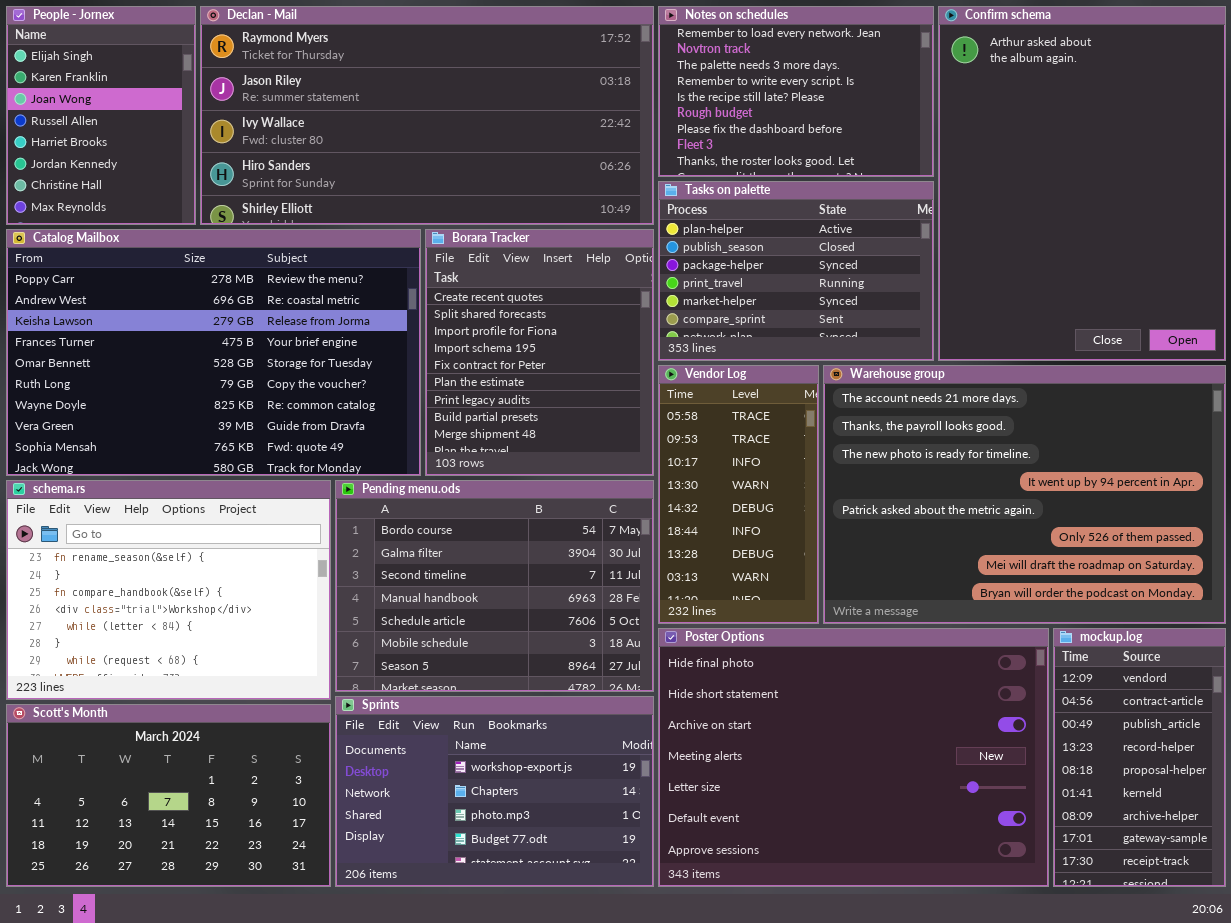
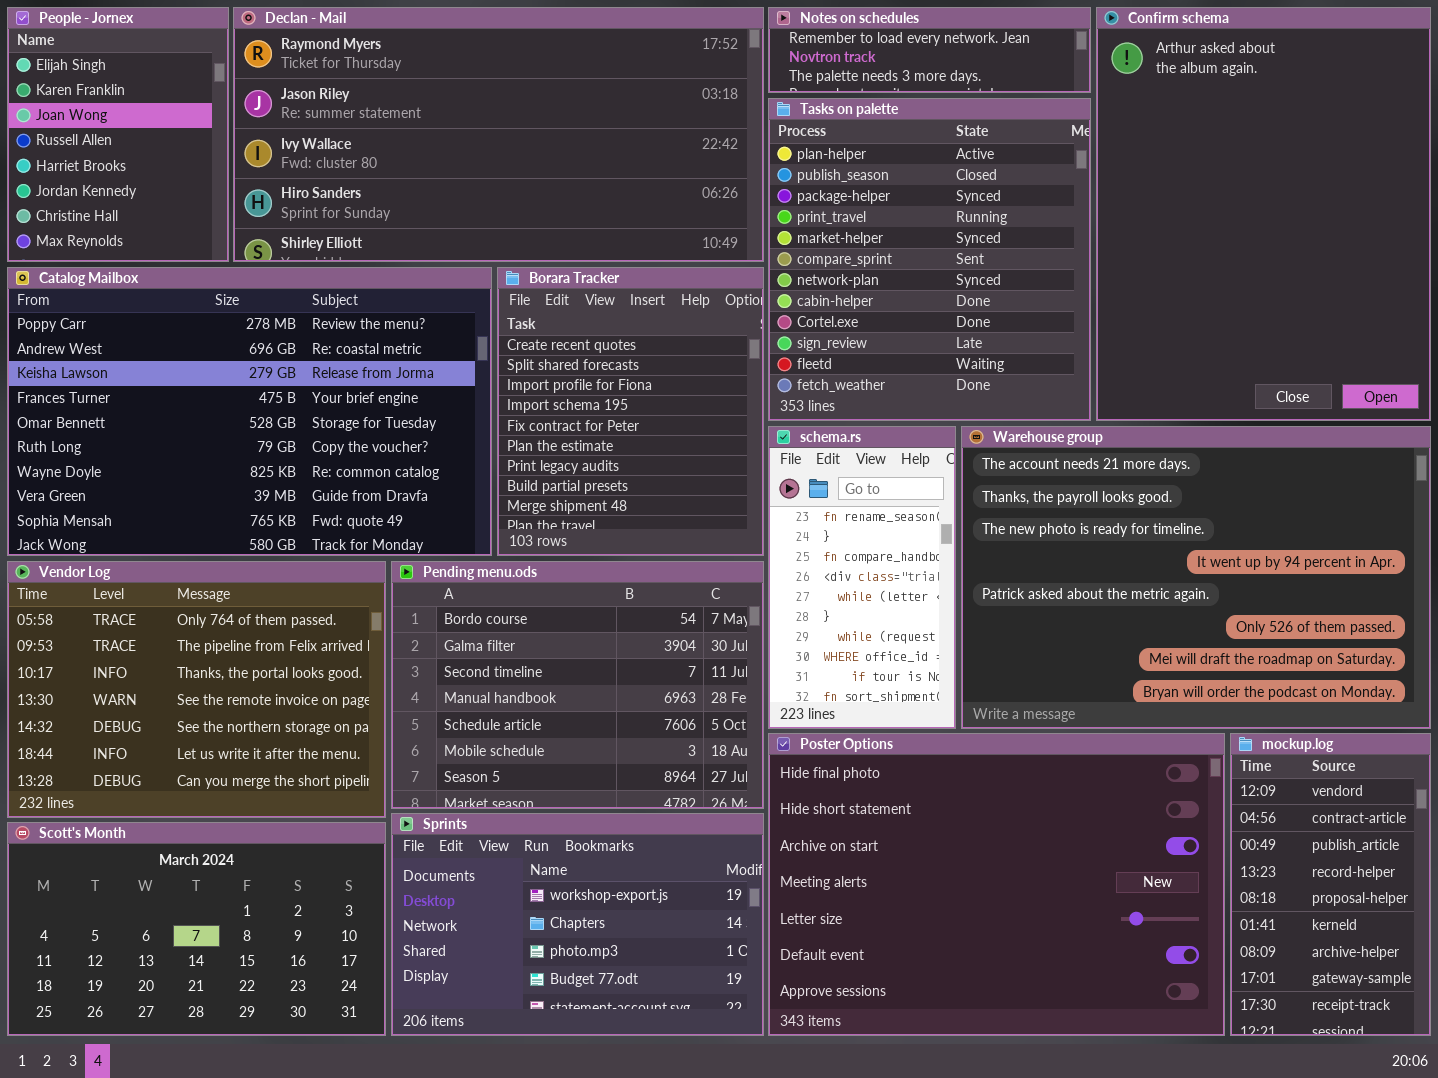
Notes on schedules: [658,6,934,177] -> [768,7,1091,93], resized
Tasks on palette: [658,181,934,361] -> [768,98,1091,421], resized
Vendor Log: [658,365,819,624] -> [7,561,386,818], moved, resized
schema.rs: [6,480,331,700] -> [768,426,956,729], moved, resized

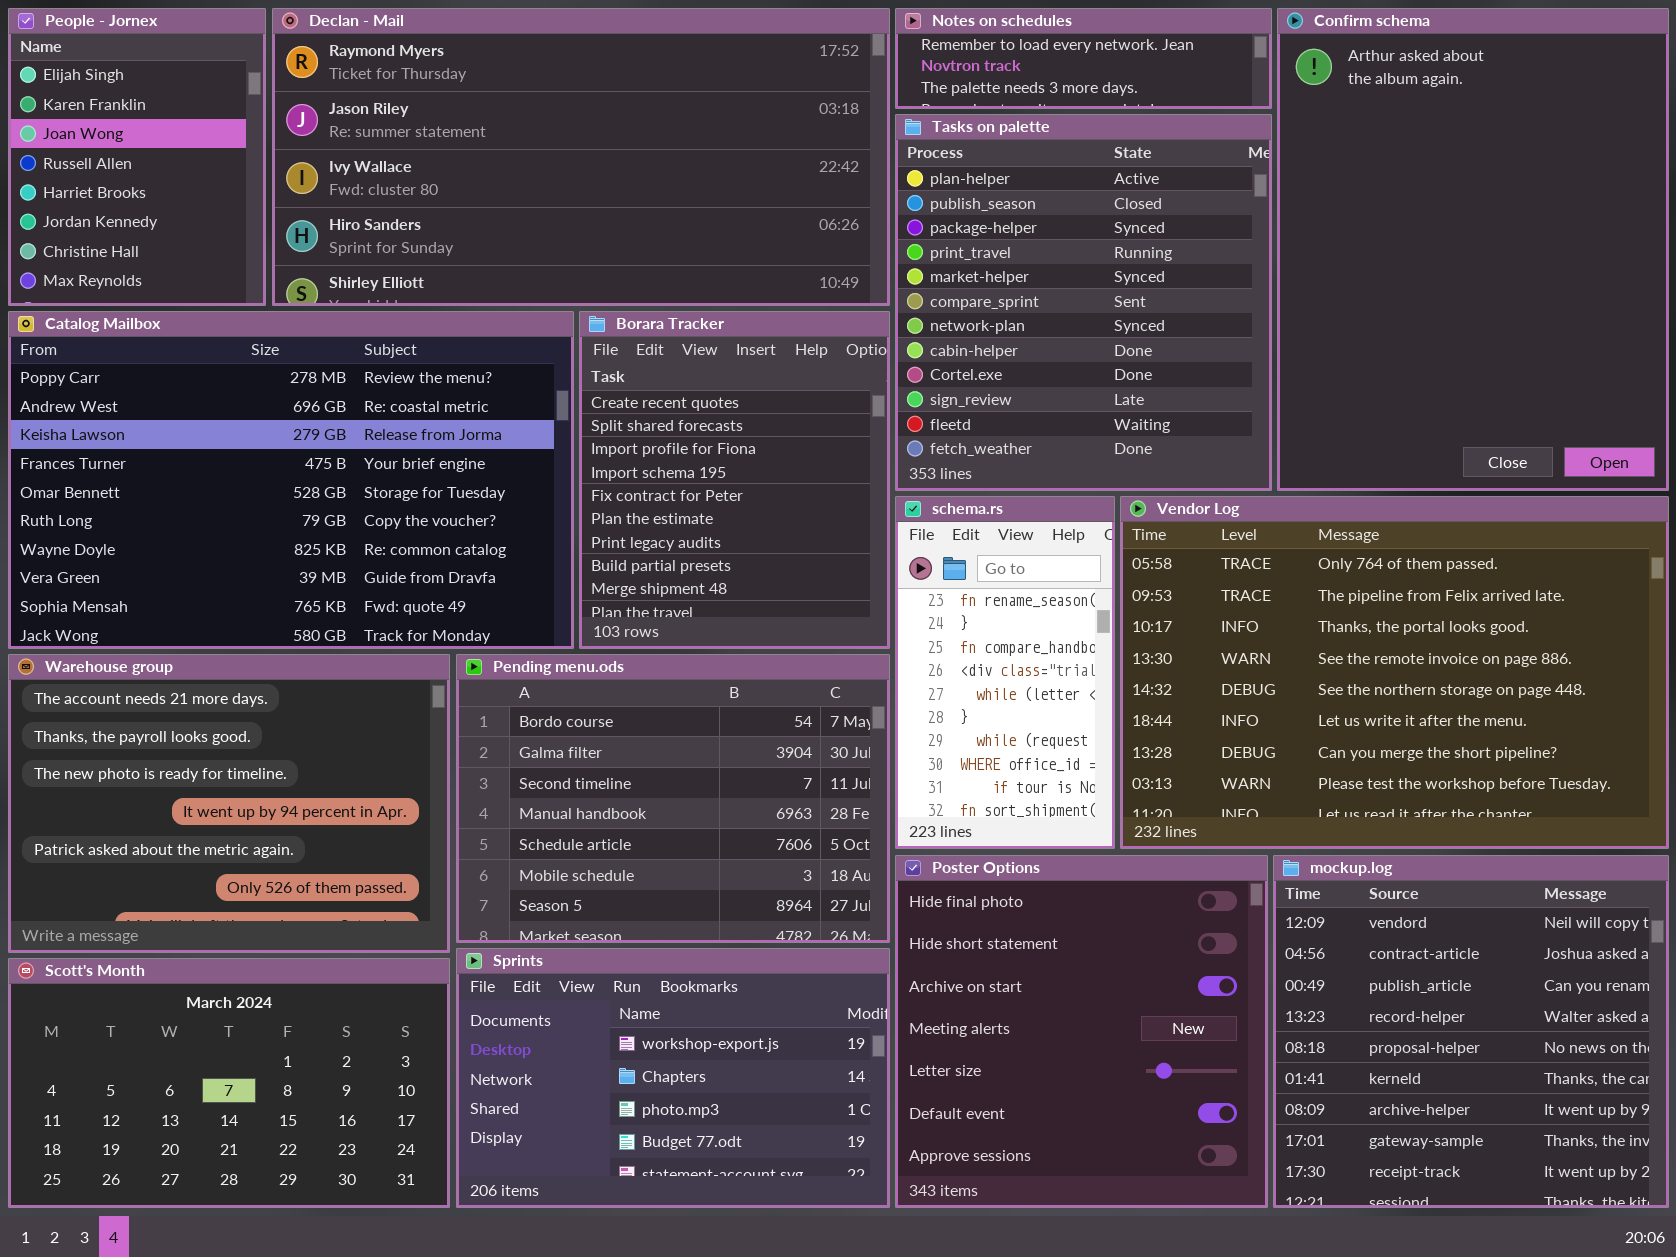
Warehouse group: [961,426,1431,729] -> [8,654,450,953], moved, resized
Vendor Log: [7,561,386,818] -> [1120,496,1669,849], moved, resized
Poster Options: [768,733,1225,1036] -> [895,855,1268,1208], resized
mockup.log: [1230,733,1431,1036] -> [1273,855,1669,1208], resized

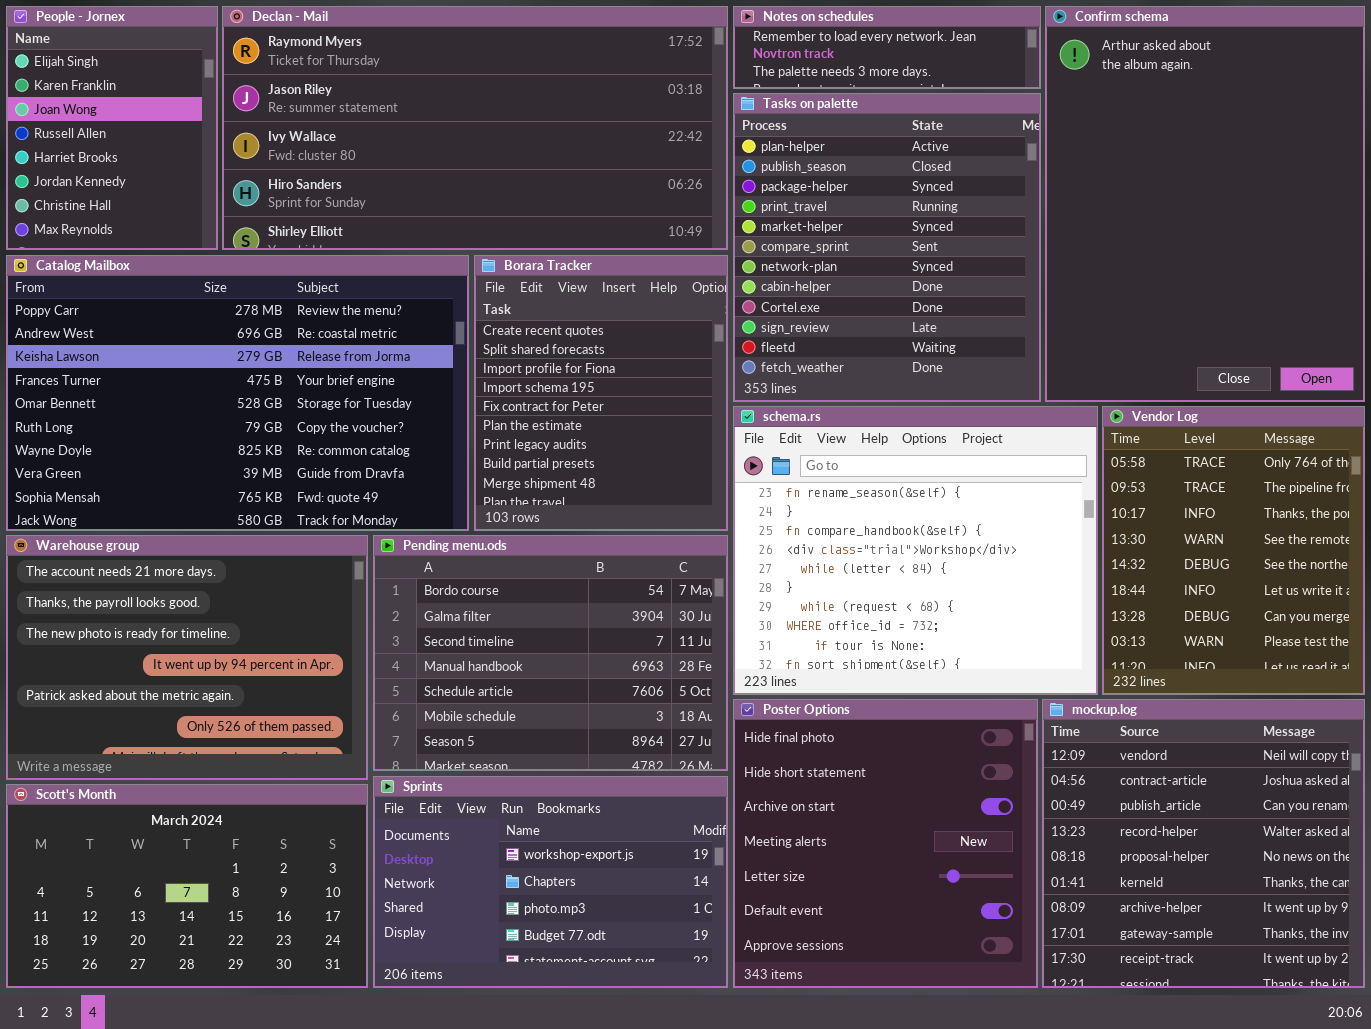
schema.rs: [895,496,1115,849] -> [733,406,1098,695], resized
Vendor Log: [1120,496,1669,849] -> [1102,406,1365,695], resized

